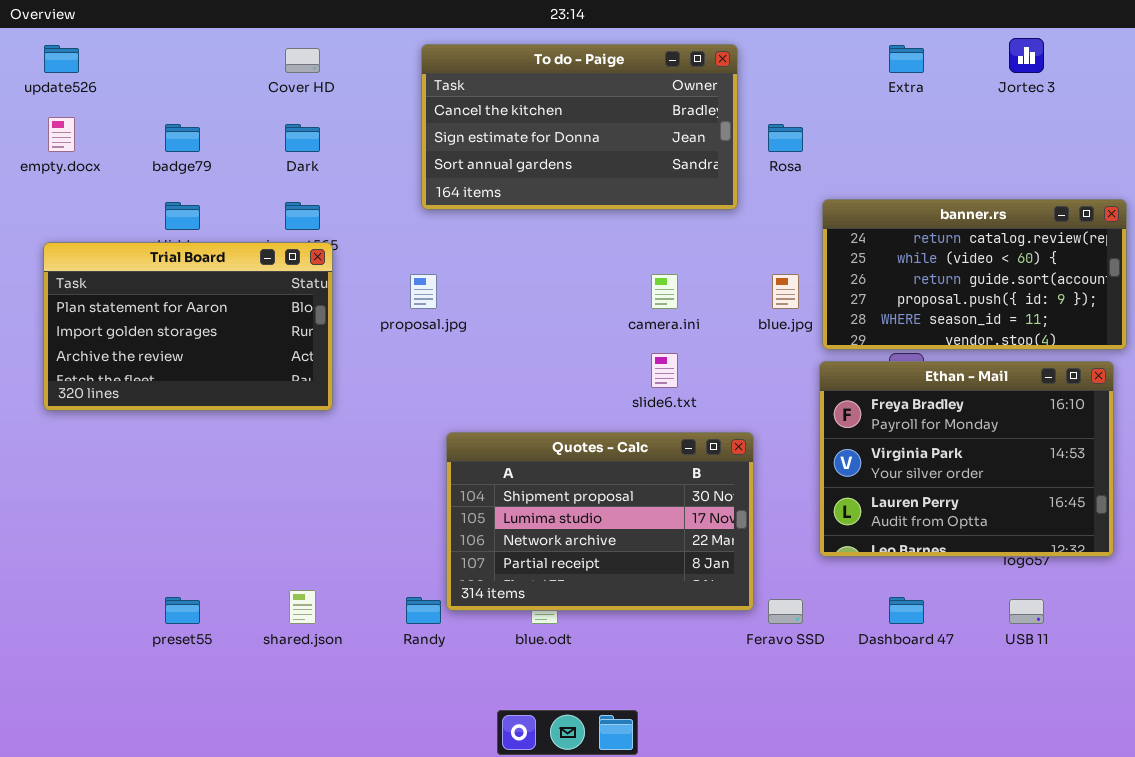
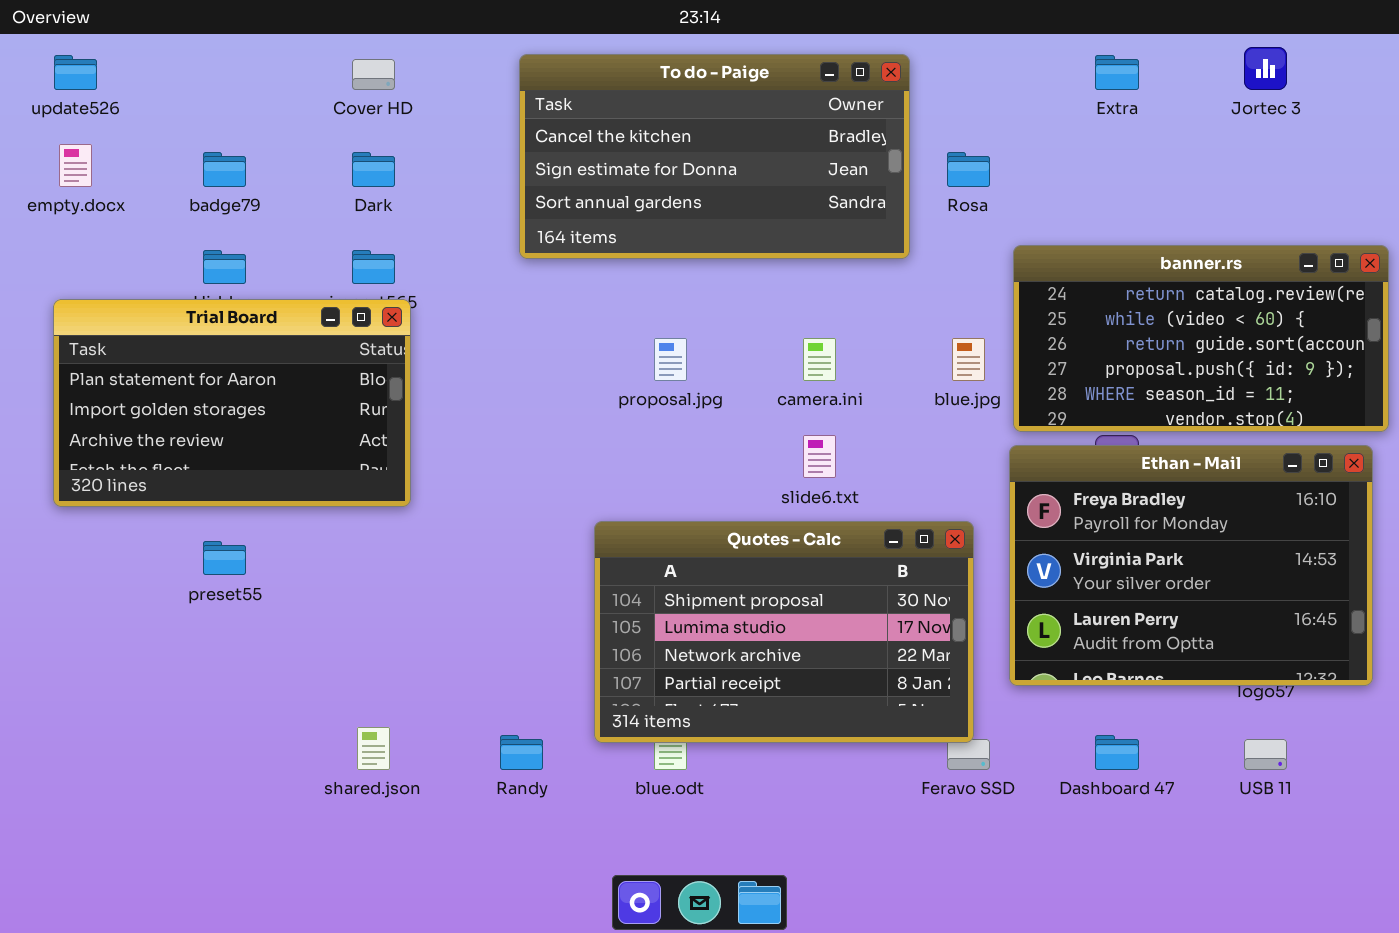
proposal.jpg: [410,274,437,309] -> [654,338,687,381], moved
Quotes - Calc: [446,432,754,611] -> [594,521,974,743], moved
preset55: [165,597,200,624] -> [203,541,246,575], moved

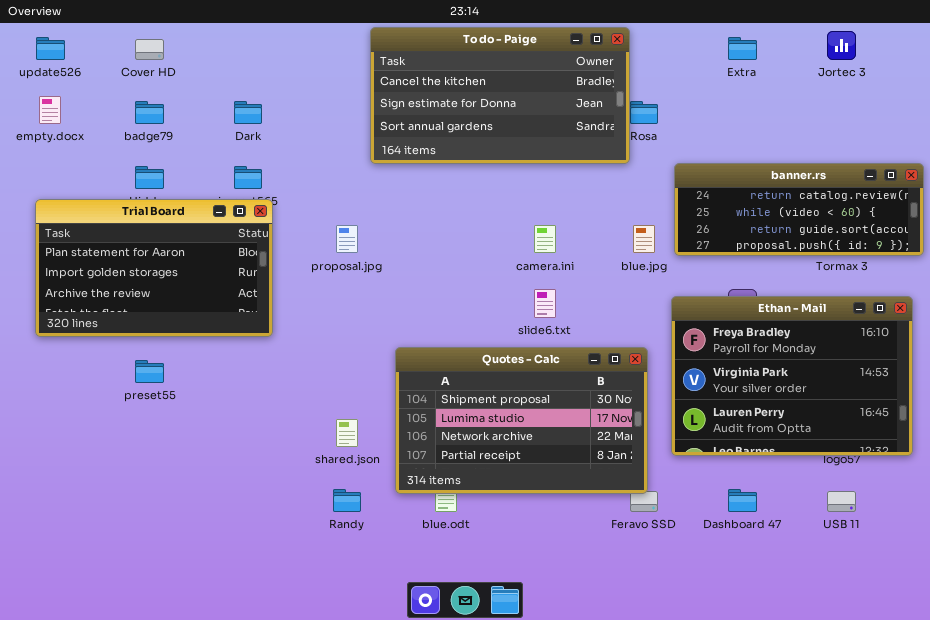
To do - Paige: [519,54,910,259] -> [370,27,630,164], moved
Cover HD: [352,59,395,90] -> [135,39,164,60], moved
banner.rs: [1013,245,1389,432] -> [674,163,924,256], resized
proposal.jpg: [654,338,687,381] -> [336,225,358,253], moved
shared.json: [357,727,390,770] -> [336,419,358,447], moved

